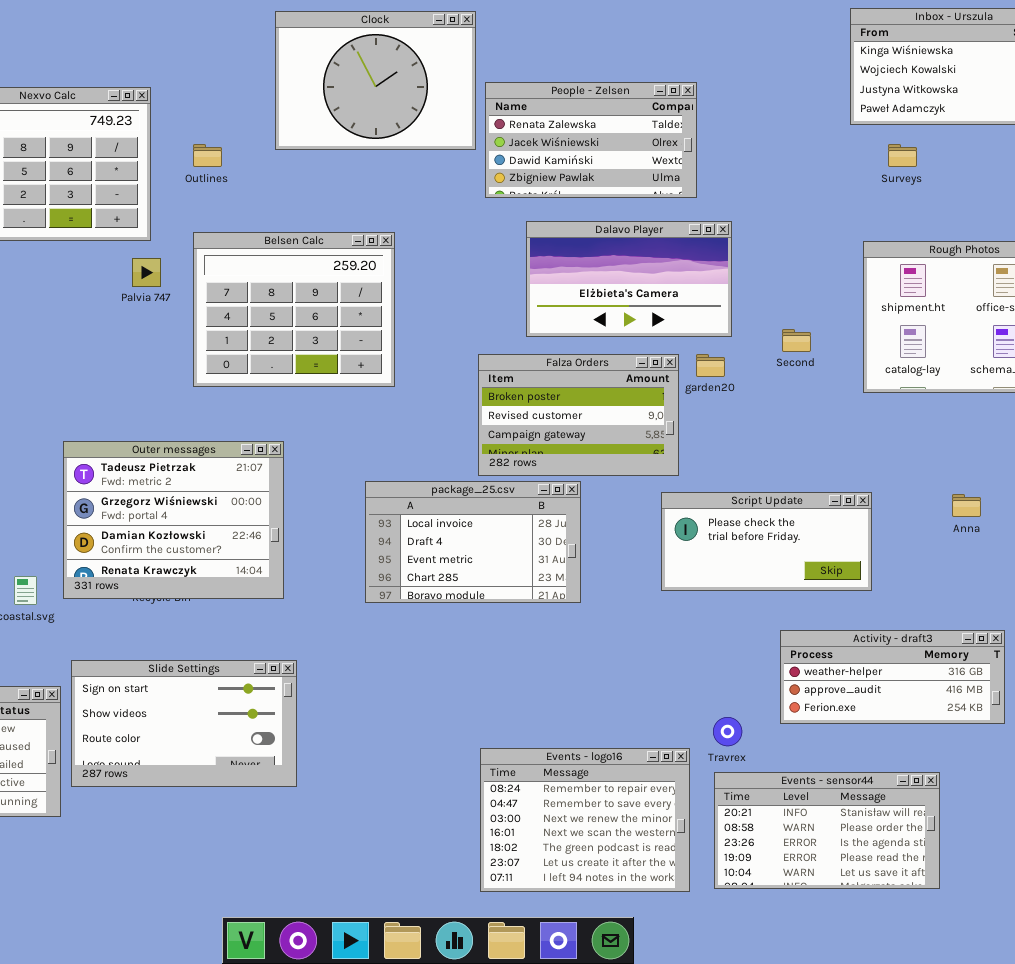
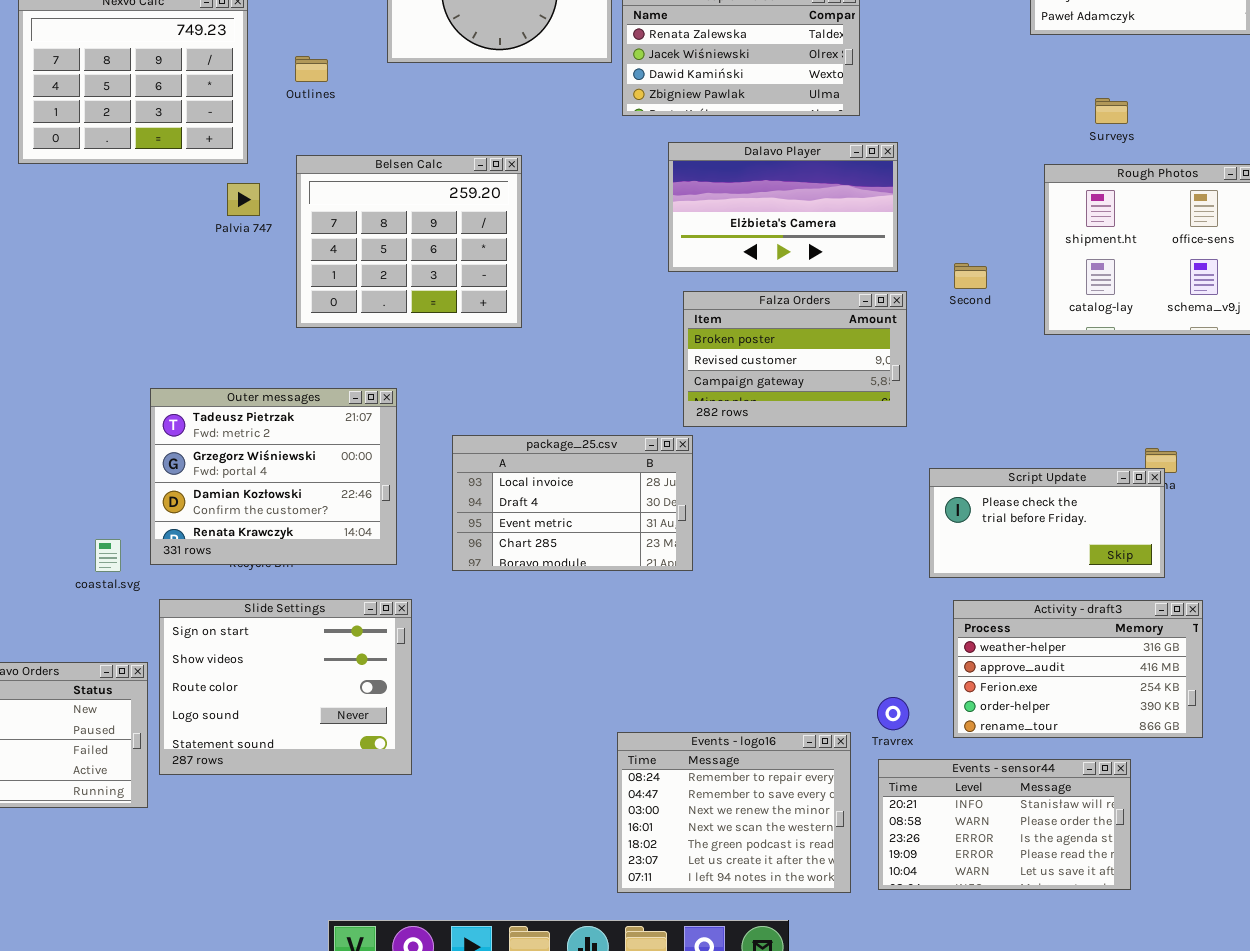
Surveys: [888,144,917,167] -> [1095,98,1128,124], moved
Falza Orders: [478,354,679,476] -> [683,291,907,427], moved
package_25.csv: [365,481,581,603] -> [452,435,693,571], moved
Script Update: [661,492,872,591] -> [929,468,1165,578], moved
Activity - draft3: [780,630,1005,724] -> [953,600,1203,738], resized
Slide Settings: [71,660,297,787] -> [159,599,412,775], resized

